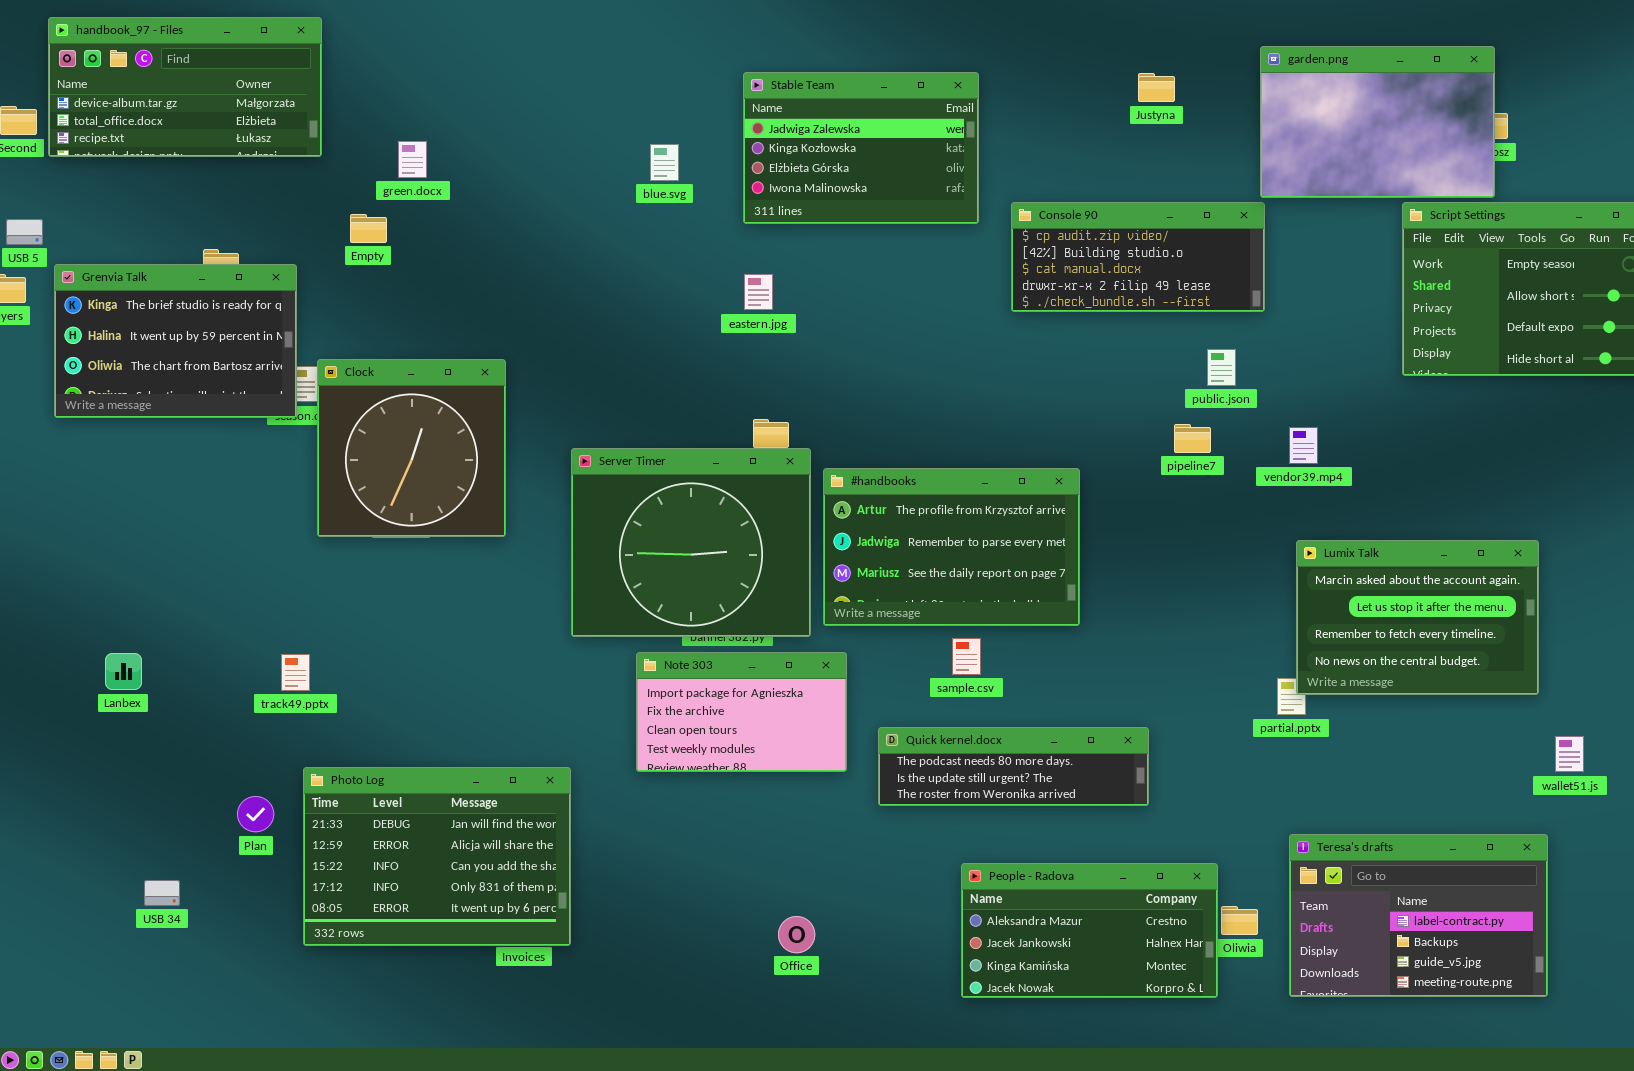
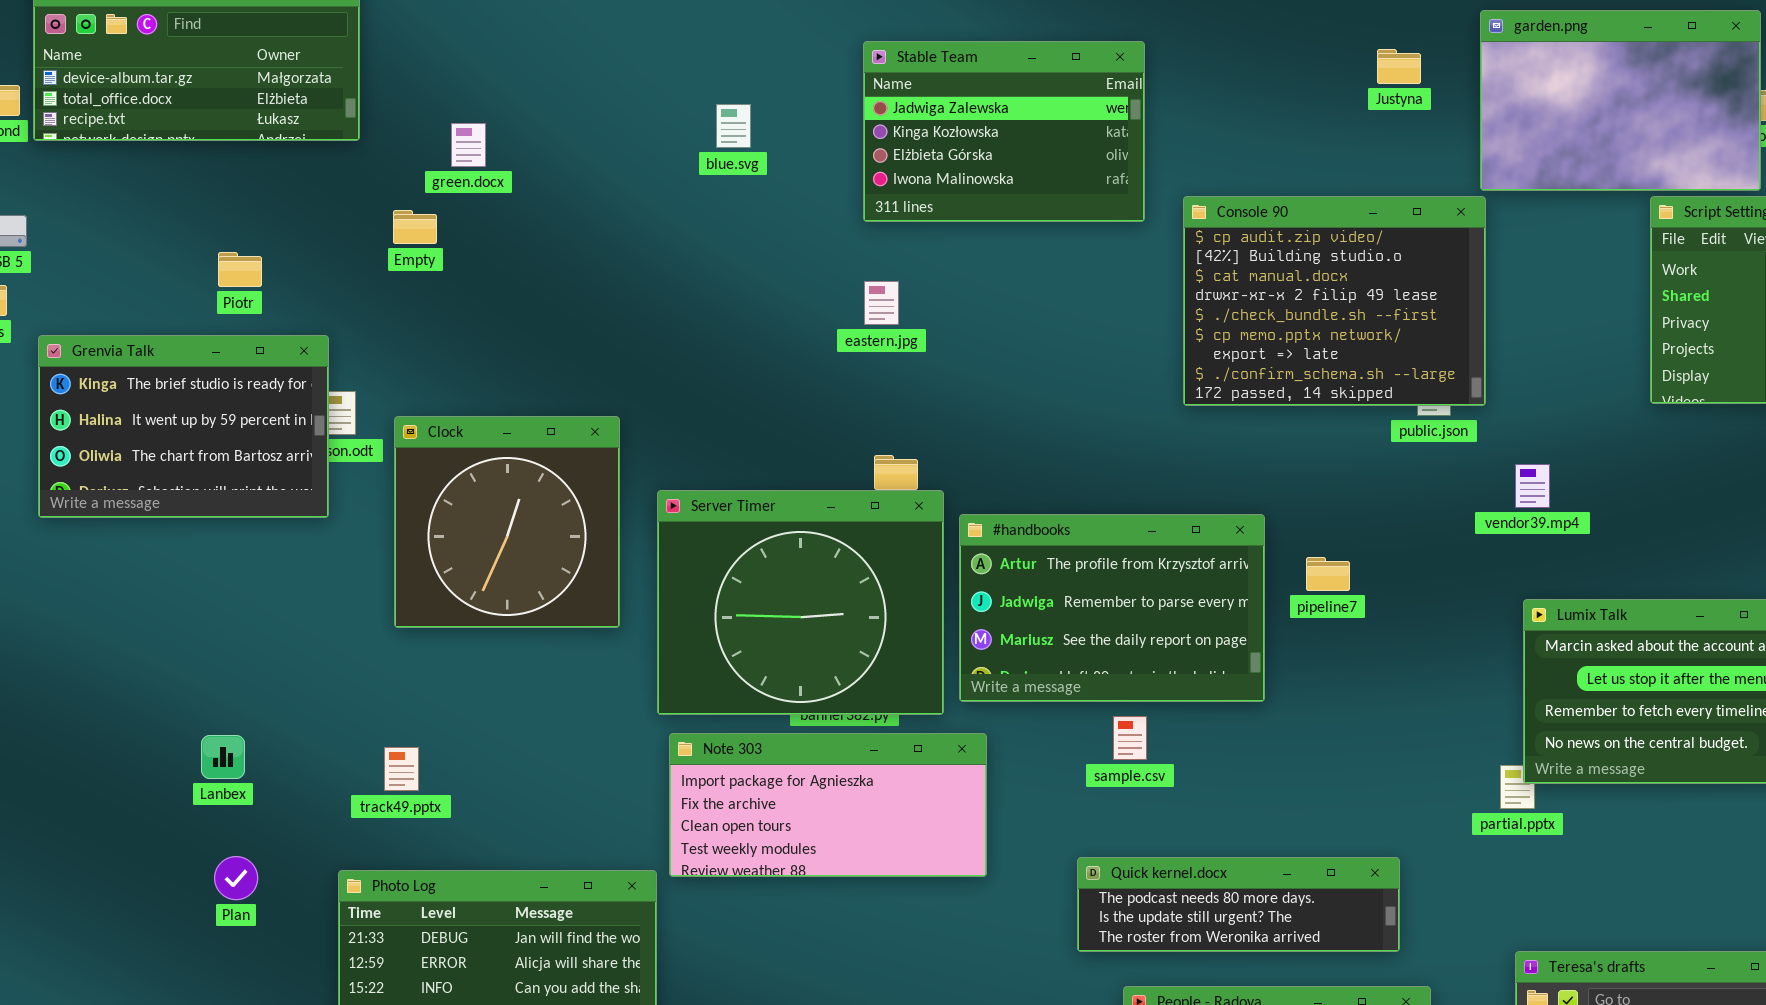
Justyna: [1138,73,1175,102] -> [1377,49,1421,84], moved
blue.svg: [650,144,679,181] -> [716,104,751,148], moved
Console 90: [1011,202,1265,312] -> [1183,196,1486,406], resized
Grenvia Talk: [54,264,297,418] -> [38,335,329,518], moved
Clock: [317,359,506,537] -> [394,416,620,628], moved
pipeline7: [1174,424,1211,453] -> [1306,557,1350,591], moved
Note 303: [636,652,847,772] -> [669,733,987,877], resized
Lanbex: [105,653,142,690] -> [201,735,245,779], moved
track49.pptx: [281,654,310,691] -> [384,747,419,791], moved
Quick kernel.docx: [878,727,1149,806] -> [1077,857,1400,952], moved
Plan: [237,796,274,832] -> [214,856,258,900], moved

